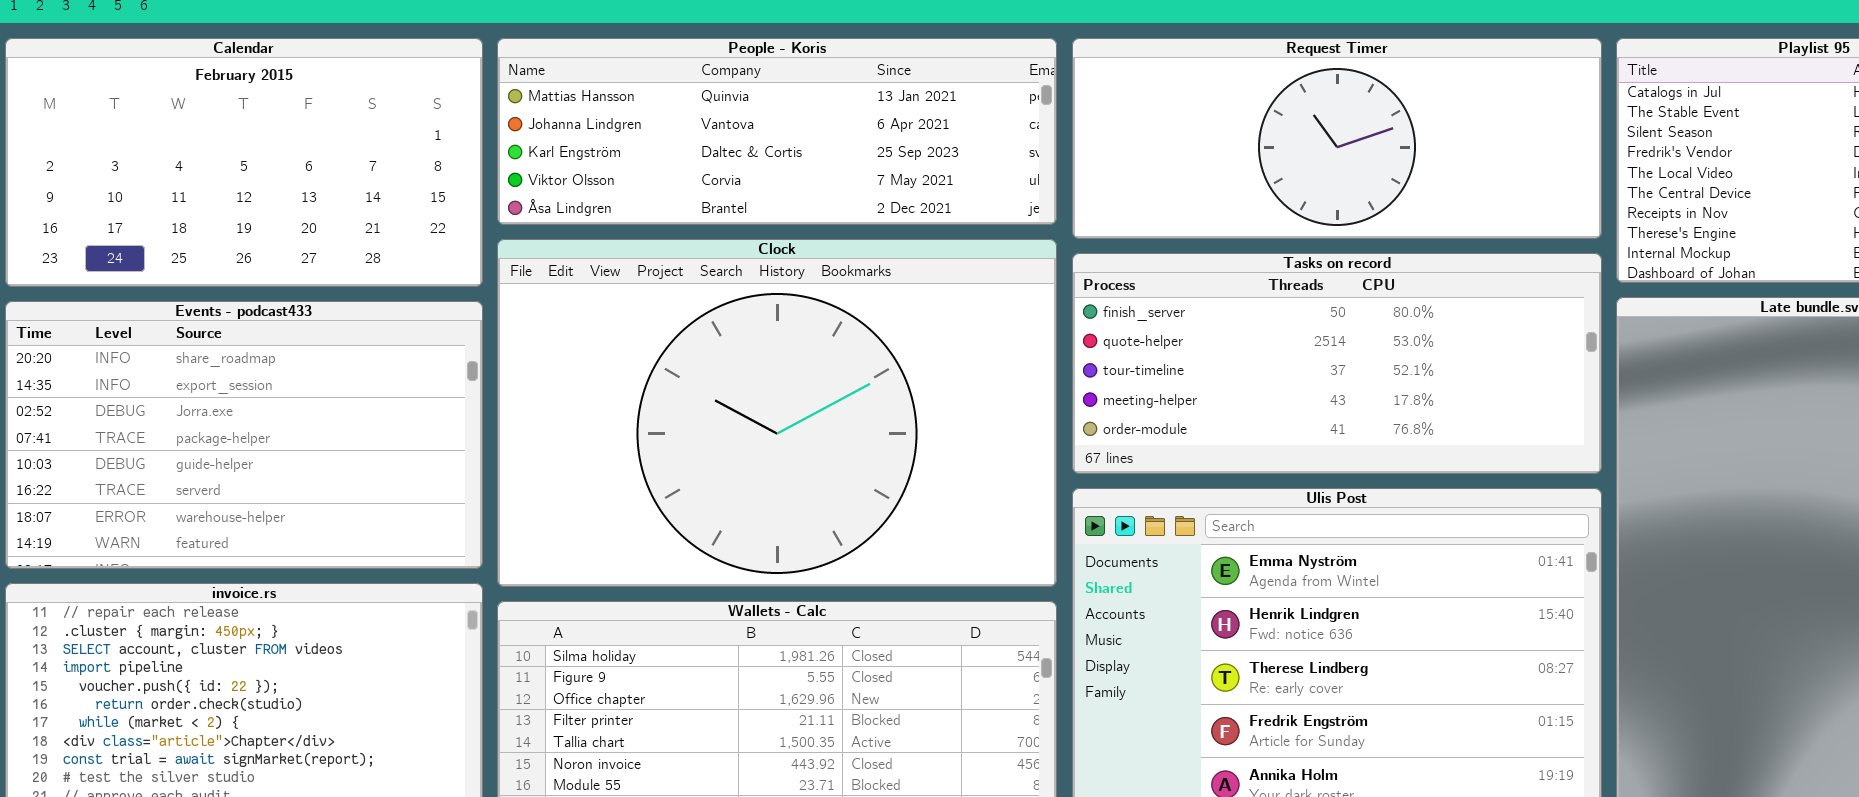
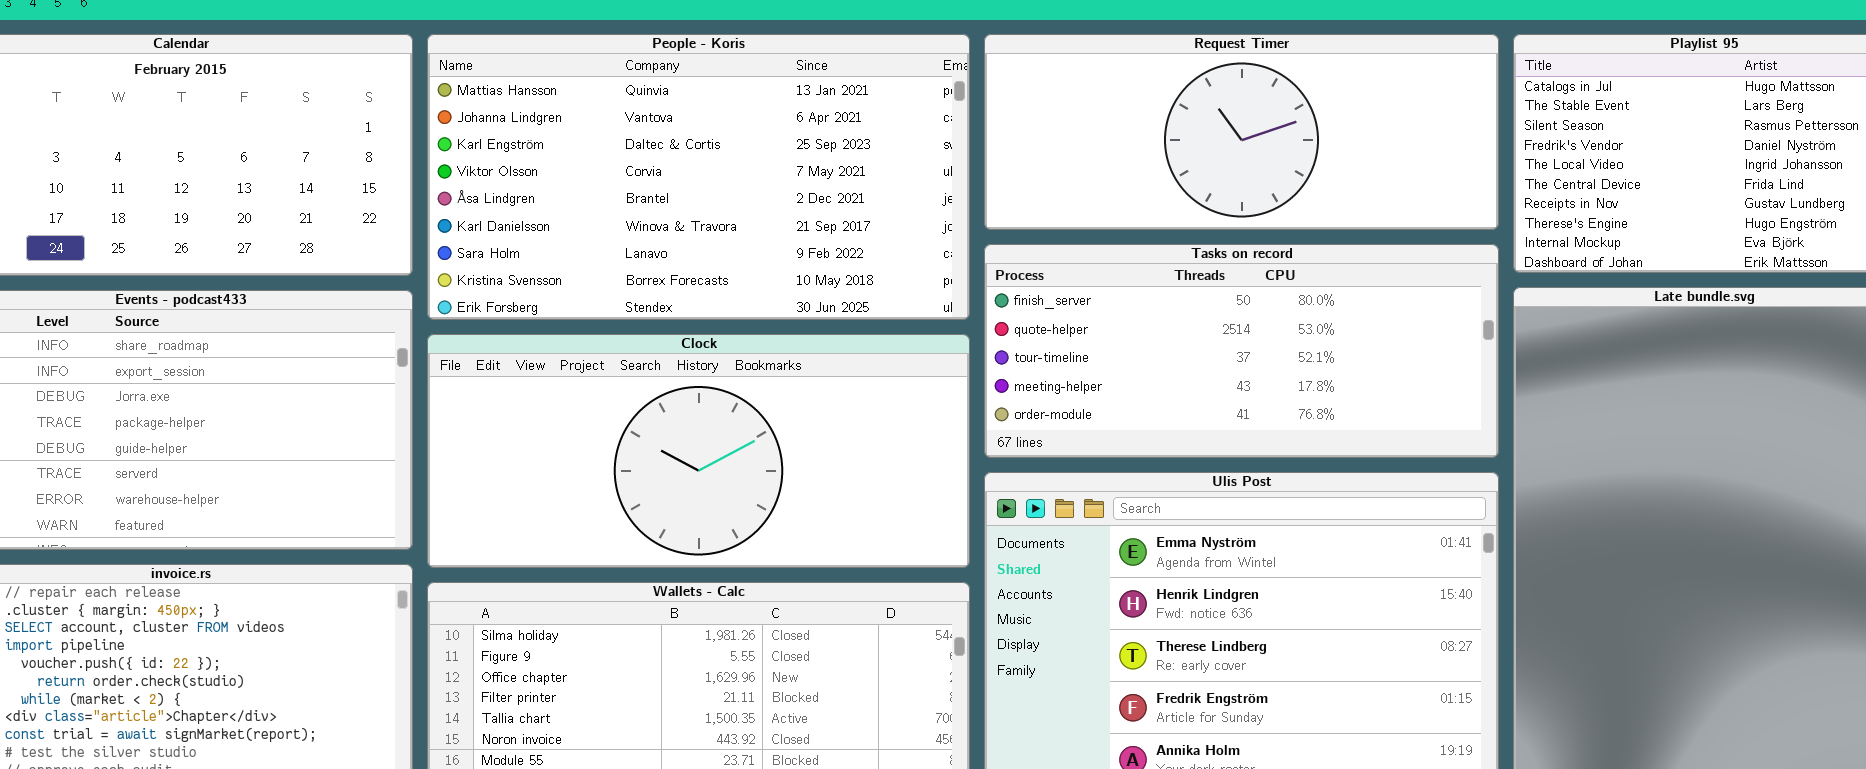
People - Koris: [497,38,1057,225] -> [427,34,970,320], resized
Clock: [497,239,1057,587] -> [427,334,970,568], resized

